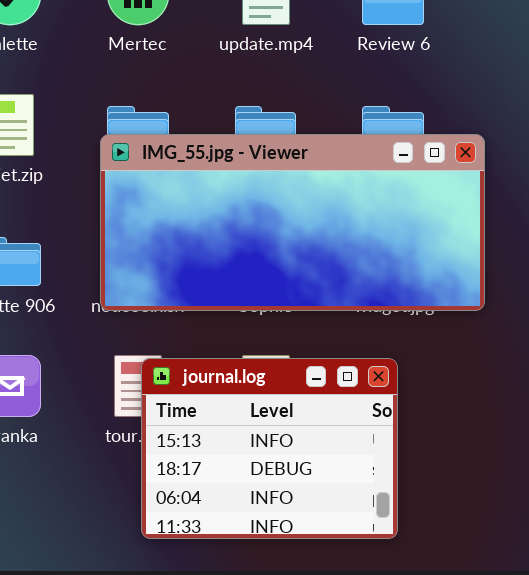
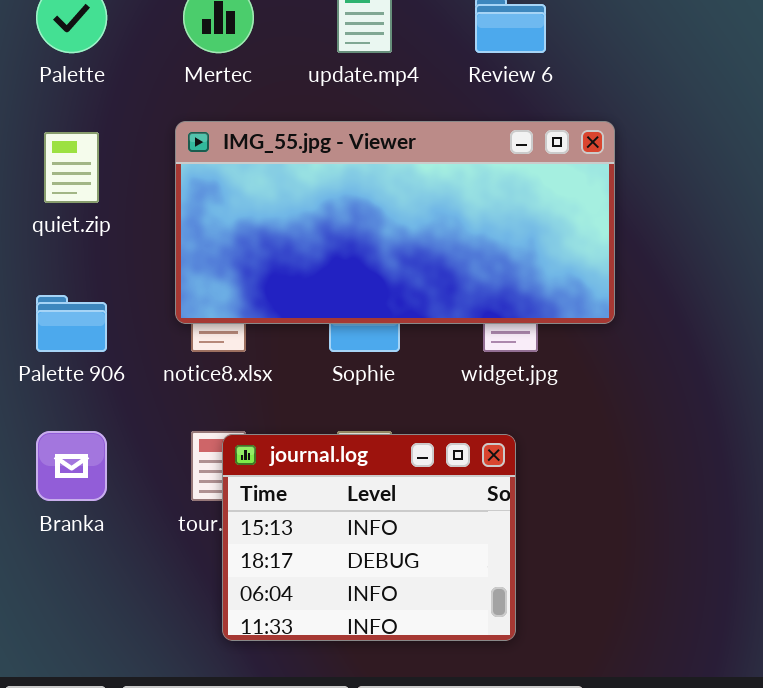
IMG_55.jpg - Viewer: [100,134,485,311] -> [175,121,615,324], moved

